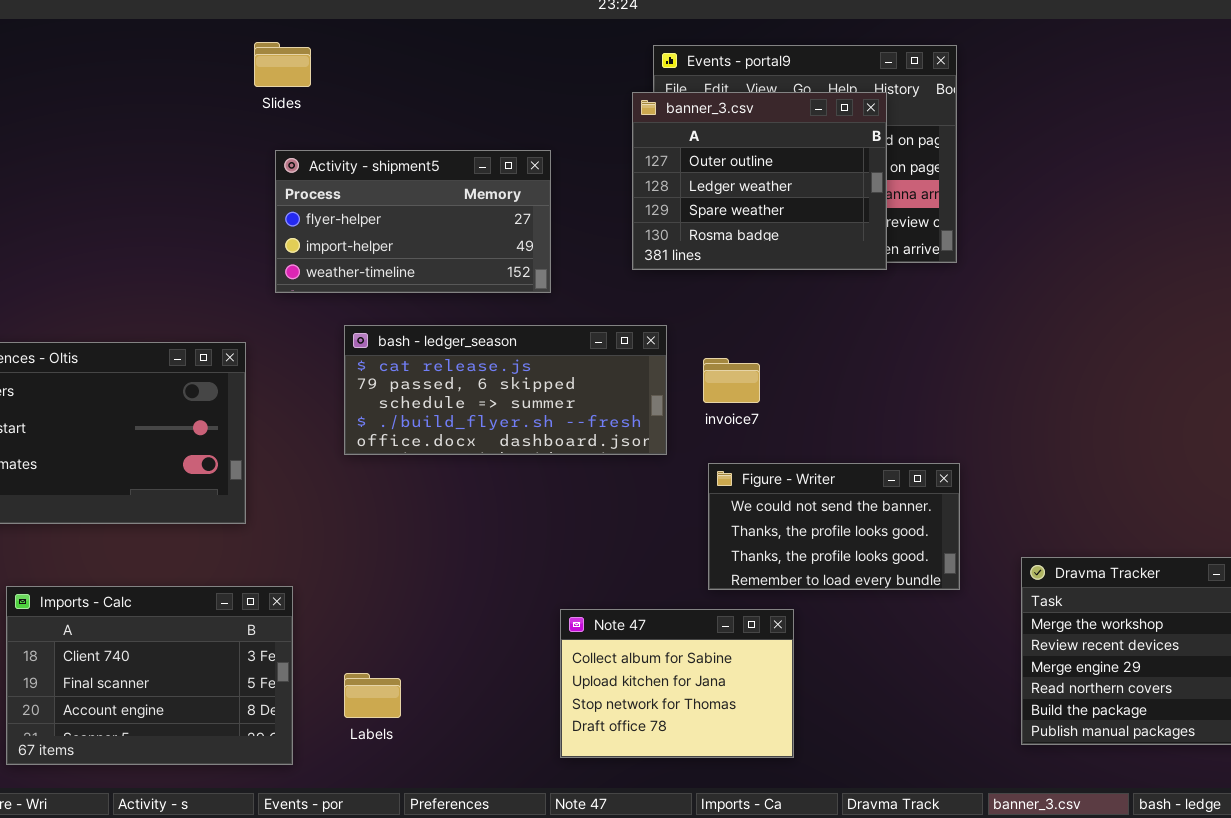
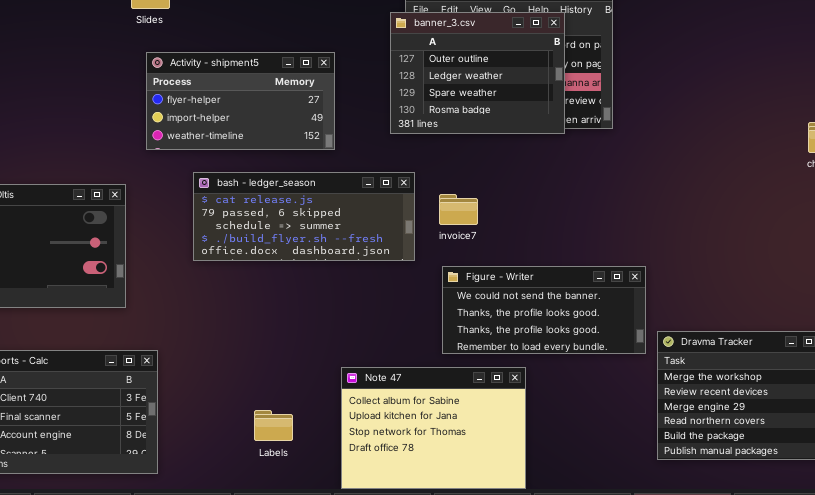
Figure - Writer: [708,463,960,590] -> [442,266,646,354], resized
Note 47: [560,609,794,758] -> [341,367,526,489], resized
Labels: [344,673,401,718] -> [254,410,293,441], moved

